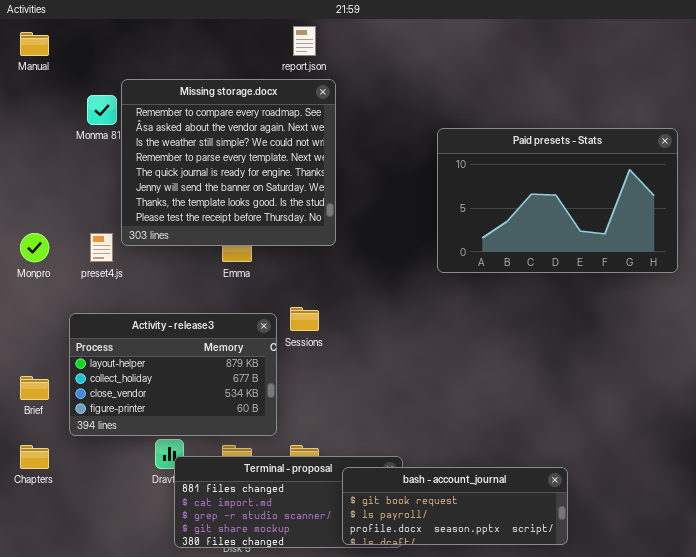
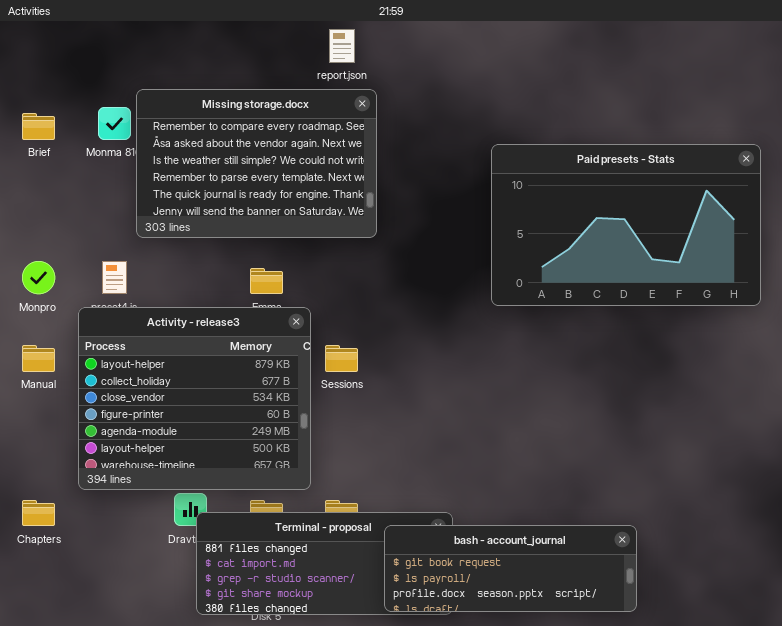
Manual: [20,32,49,56] -> [22,345,55,372], moved
Missing storage.docx: [121,79,336,246] -> [136,89,377,238], resized
Activity - release3: [69,313,277,436] -> [78,307,311,490], resized
Brief: [20,376,49,400] -> [22,113,55,140], moved

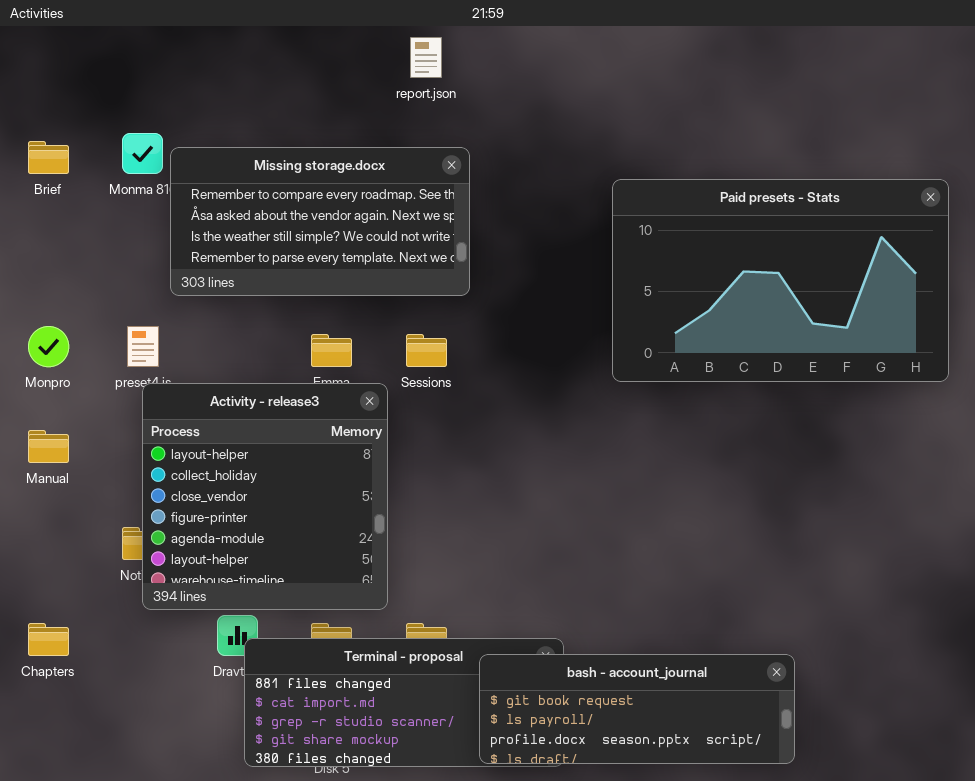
Missing storage.docx: [136,89,377,238] -> [170,147,470,296], resized
Activity - release3: [78,307,311,490] -> [142,383,388,610], resized
Sessions: [325,345,358,372] -> [406,334,447,367], moved

